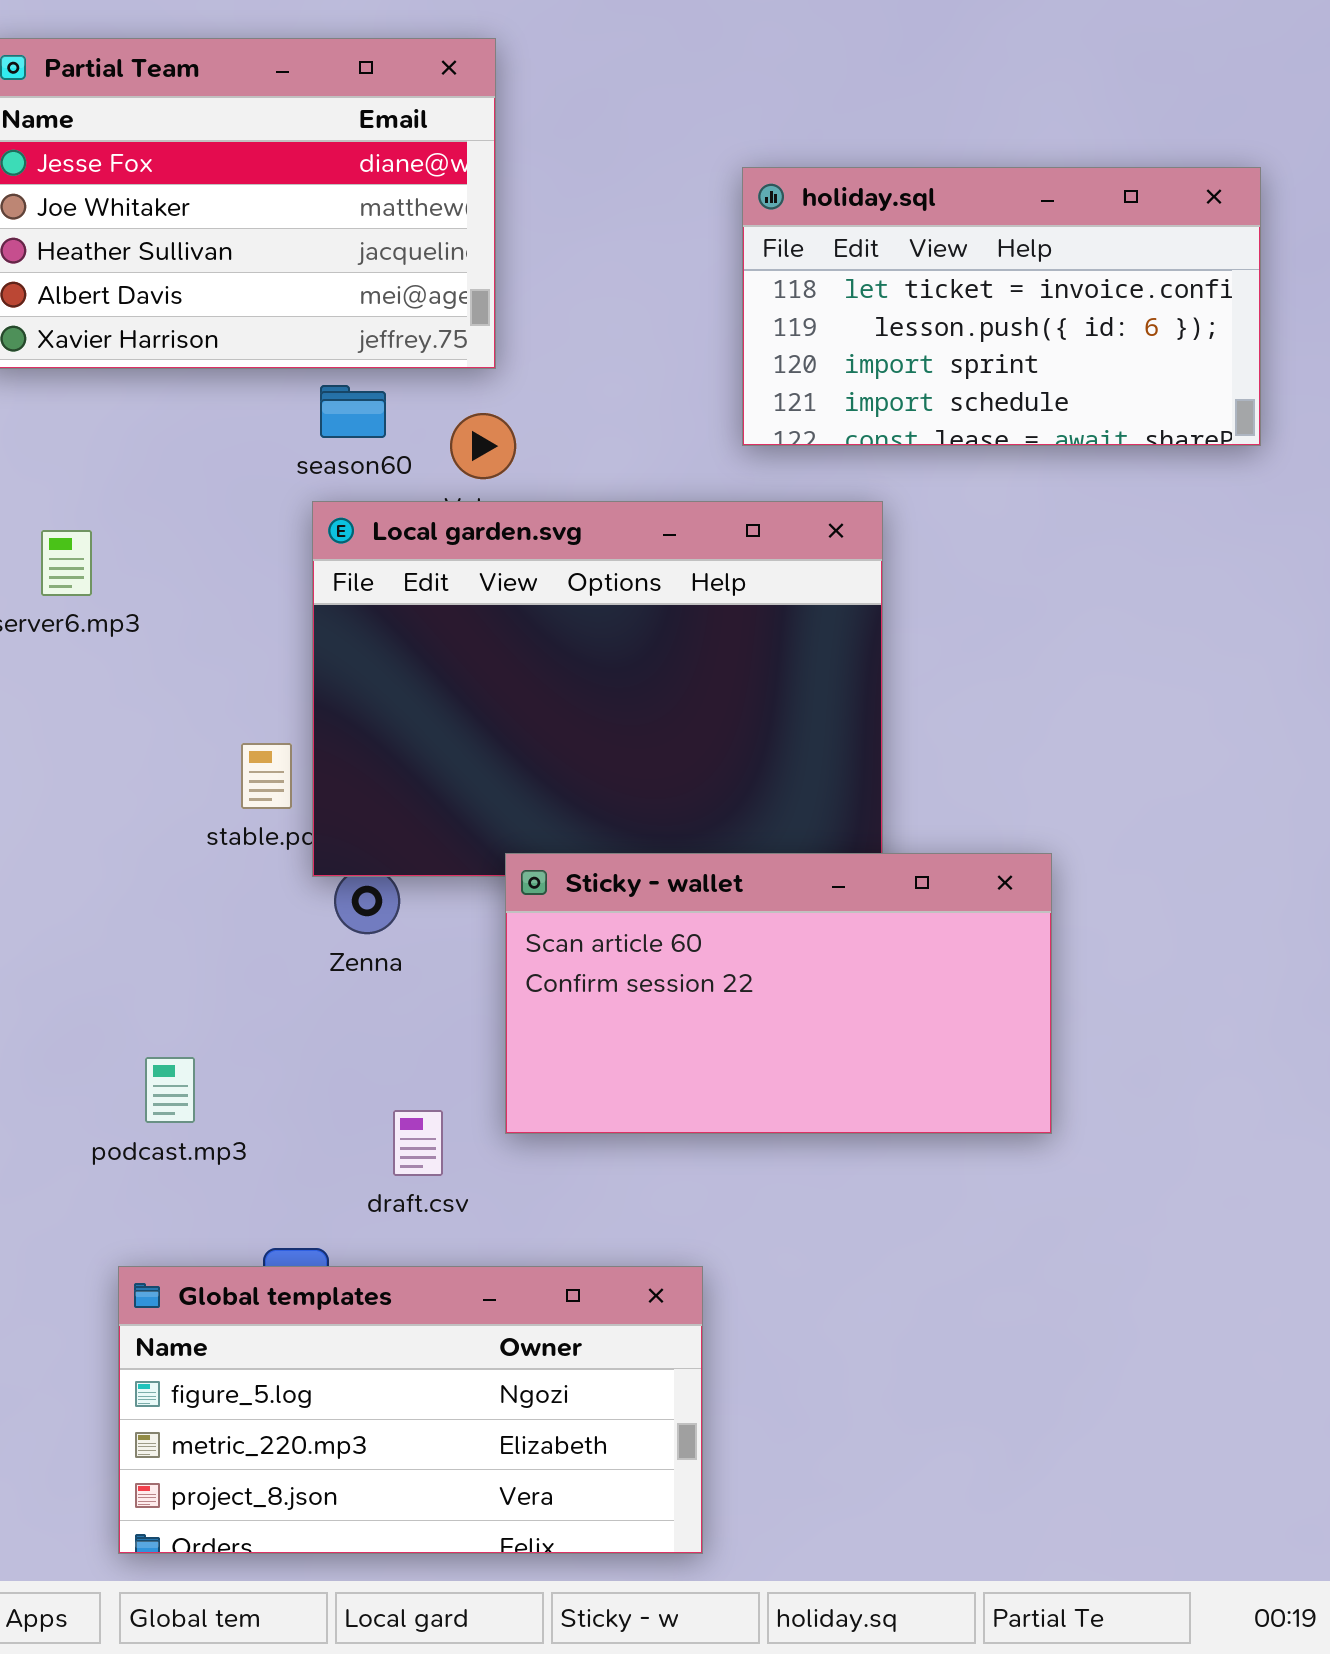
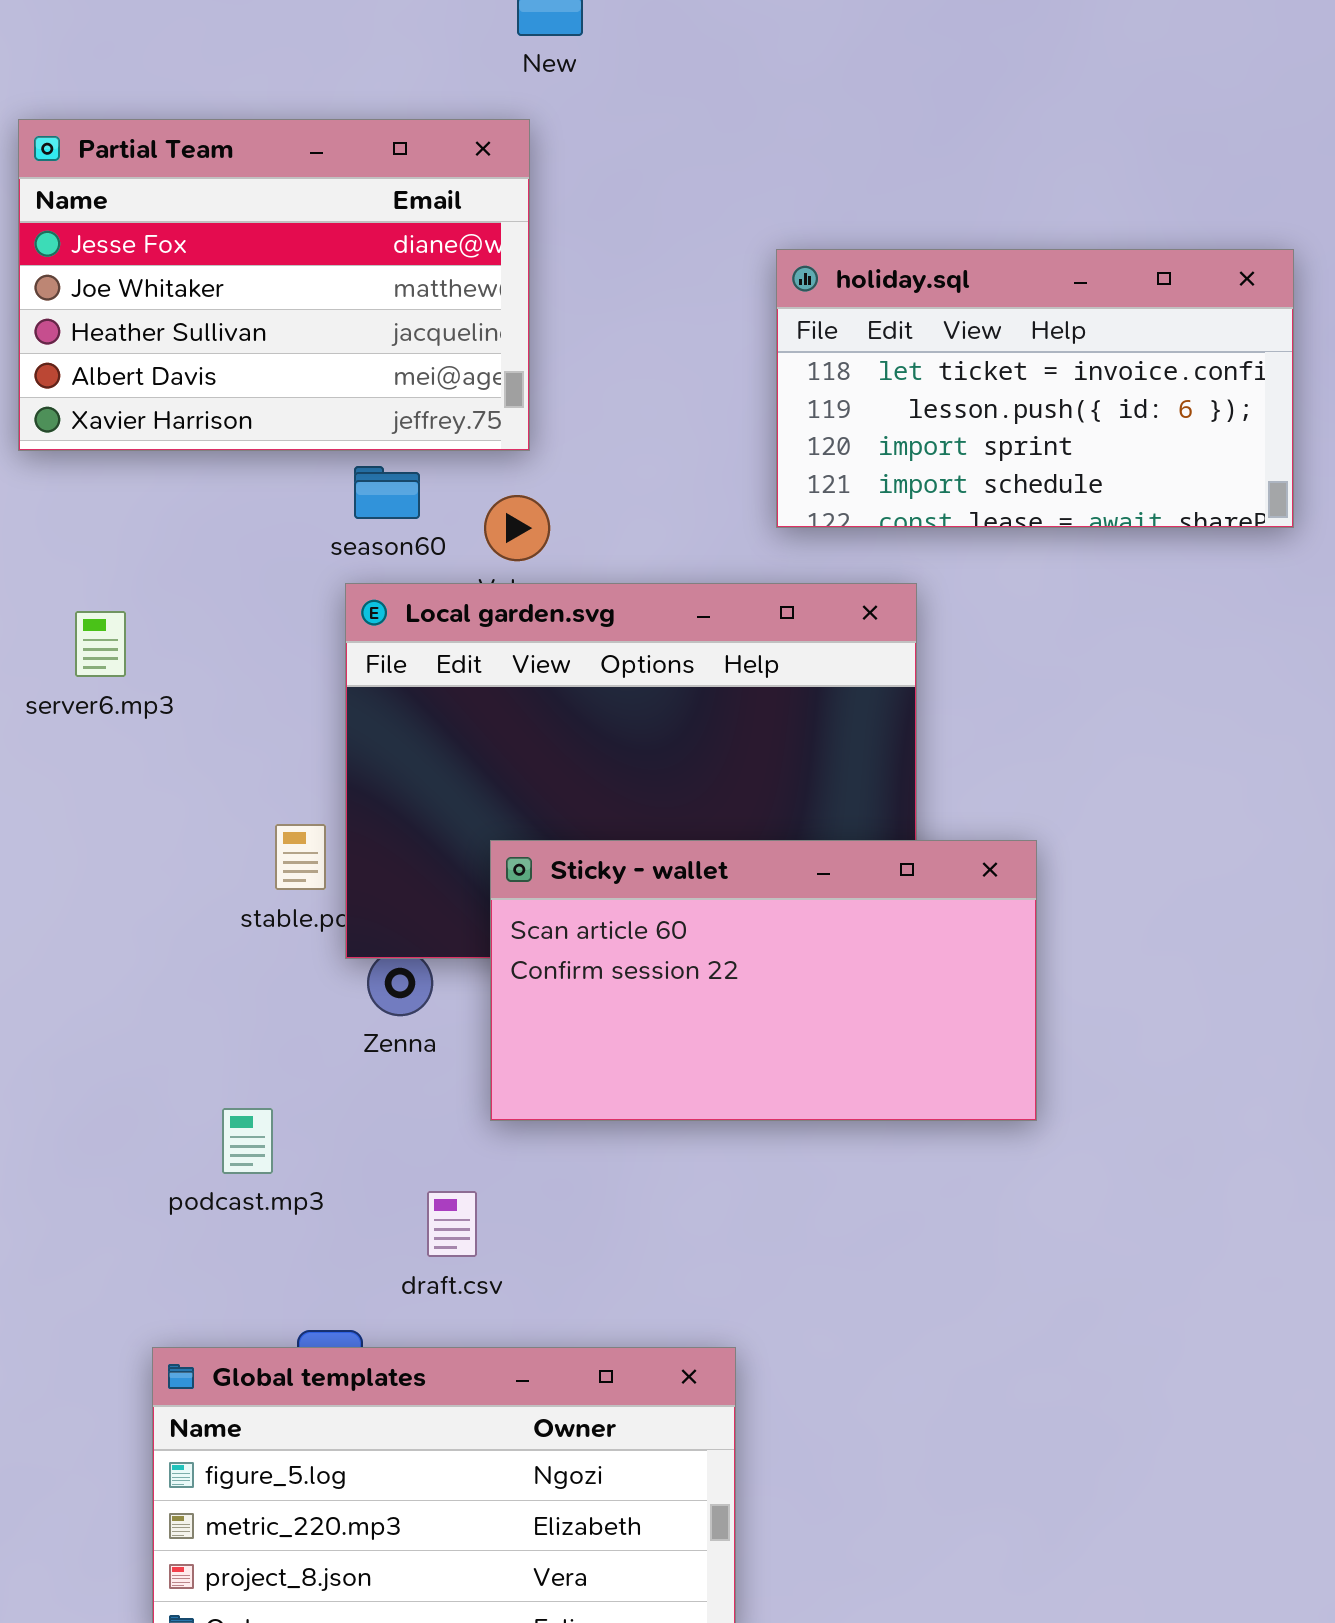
Sticky - wallet: [505,853,1052,1134] -> [490,840,1037,1121], moved
podcast.mp3: [145,1057,195,1123] -> [222,1108,273,1174], moved

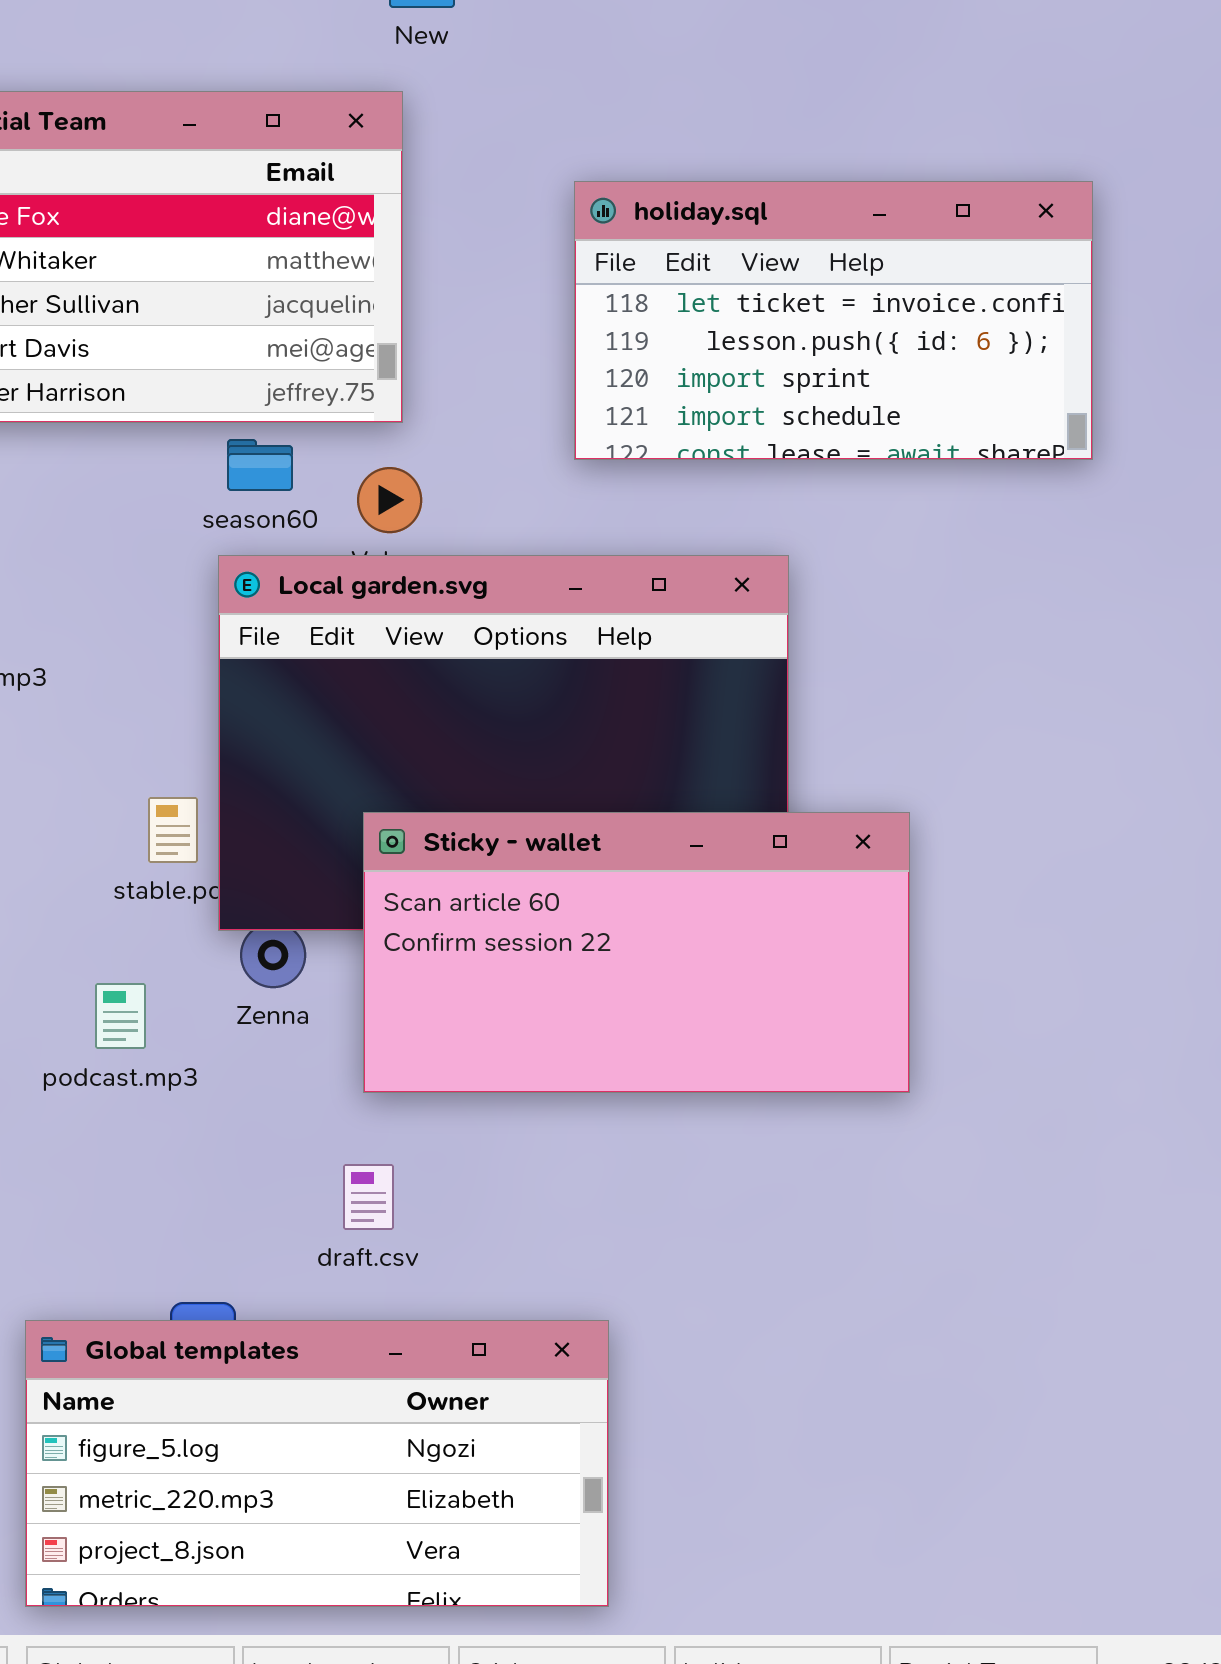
holiday.sql: [776,249,1294,528] -> [574,181,1093,460], moved
podcast.mp3: [222,1108,273,1174] -> [95,983,146,1049], moved
draft.csv: [427,1191,477,1257] -> [343,1164,394,1230], moved

